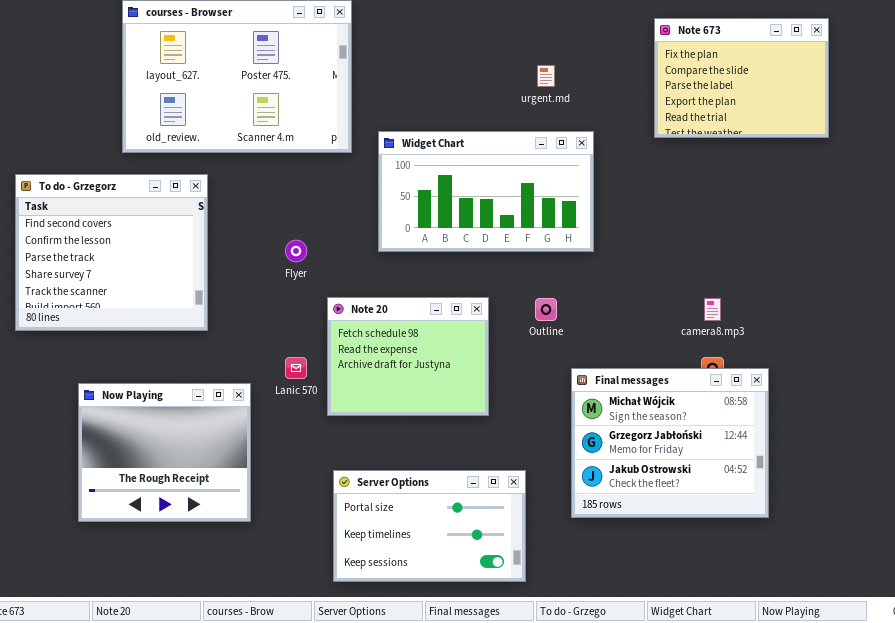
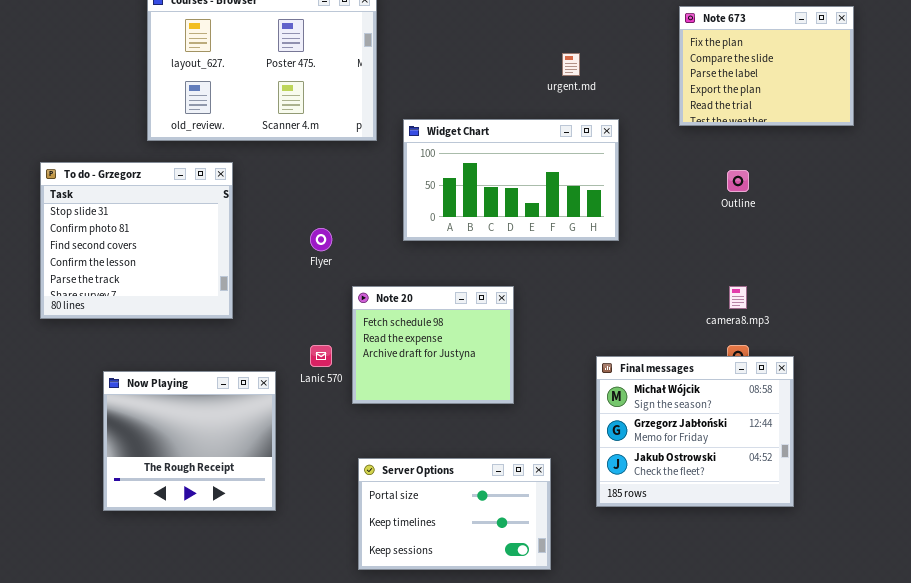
To do - Grzegorz: [15,174,208,331] -> [40,162,233,319], scrolled up 2 rows
Outline: [535,298,557,321] -> [727,170,749,192], moved

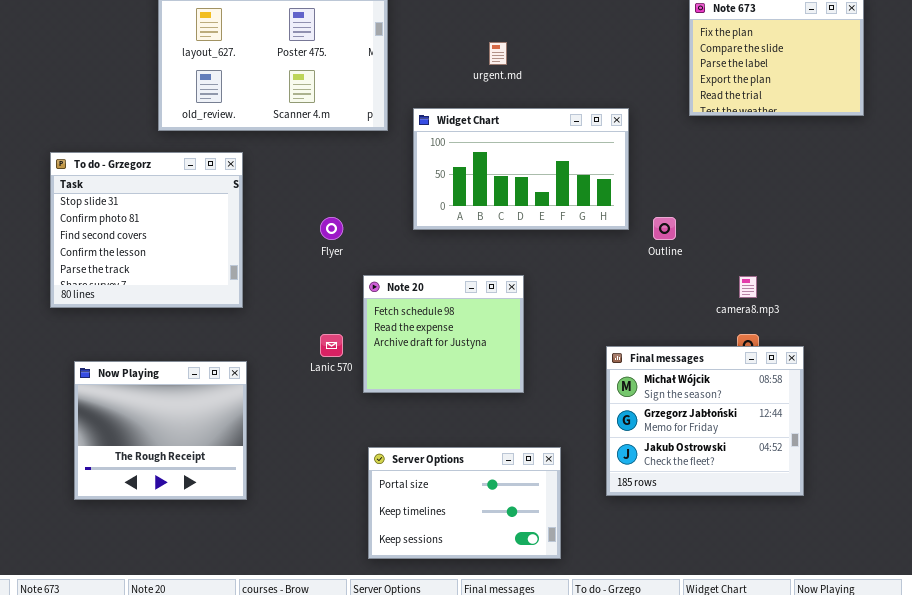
urgent.md: [562,53,580,76] -> [489,42,507,65], moved
Outline: [727,170,749,192] -> [653,217,676,240], moved
Now Playing: [103,371,276,511] -> [74,361,247,500], moved

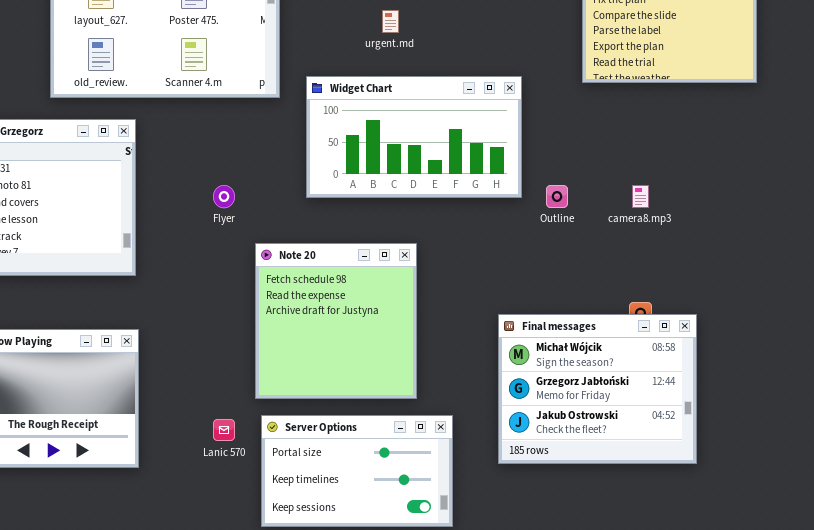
Note 20: [363,275,524,393] -> [255,243,417,399], resized
camera8.mp3: [739,276,757,298] -> [632,185,649,208], moved
Lanic 570: [320,334,343,357] -> [213,419,235,441], moved

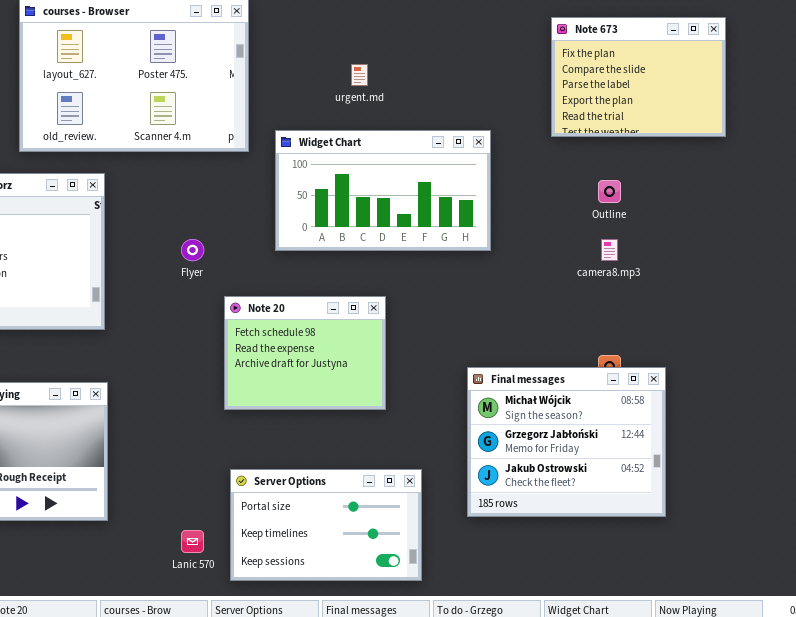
Outline: [546,185,568,208] -> [598,180,621,203], moved
Note 20: [255,243,417,399] -> [224,296,386,410], resized
Lanic 570: [213,419,235,441] -> [181,530,204,553], moved

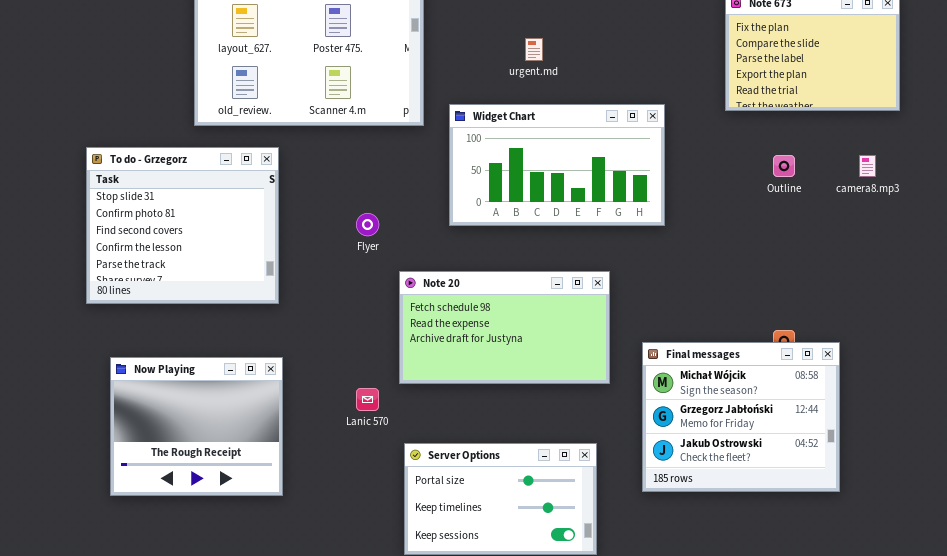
camera8.mp3: [601,239,618,261] -> [859,155,876,177], moved
Note 20: [224,296,386,410] -> [399,271,610,384], resized
Lanic 570: [181,530,204,553] -> [356,388,379,411], moved

